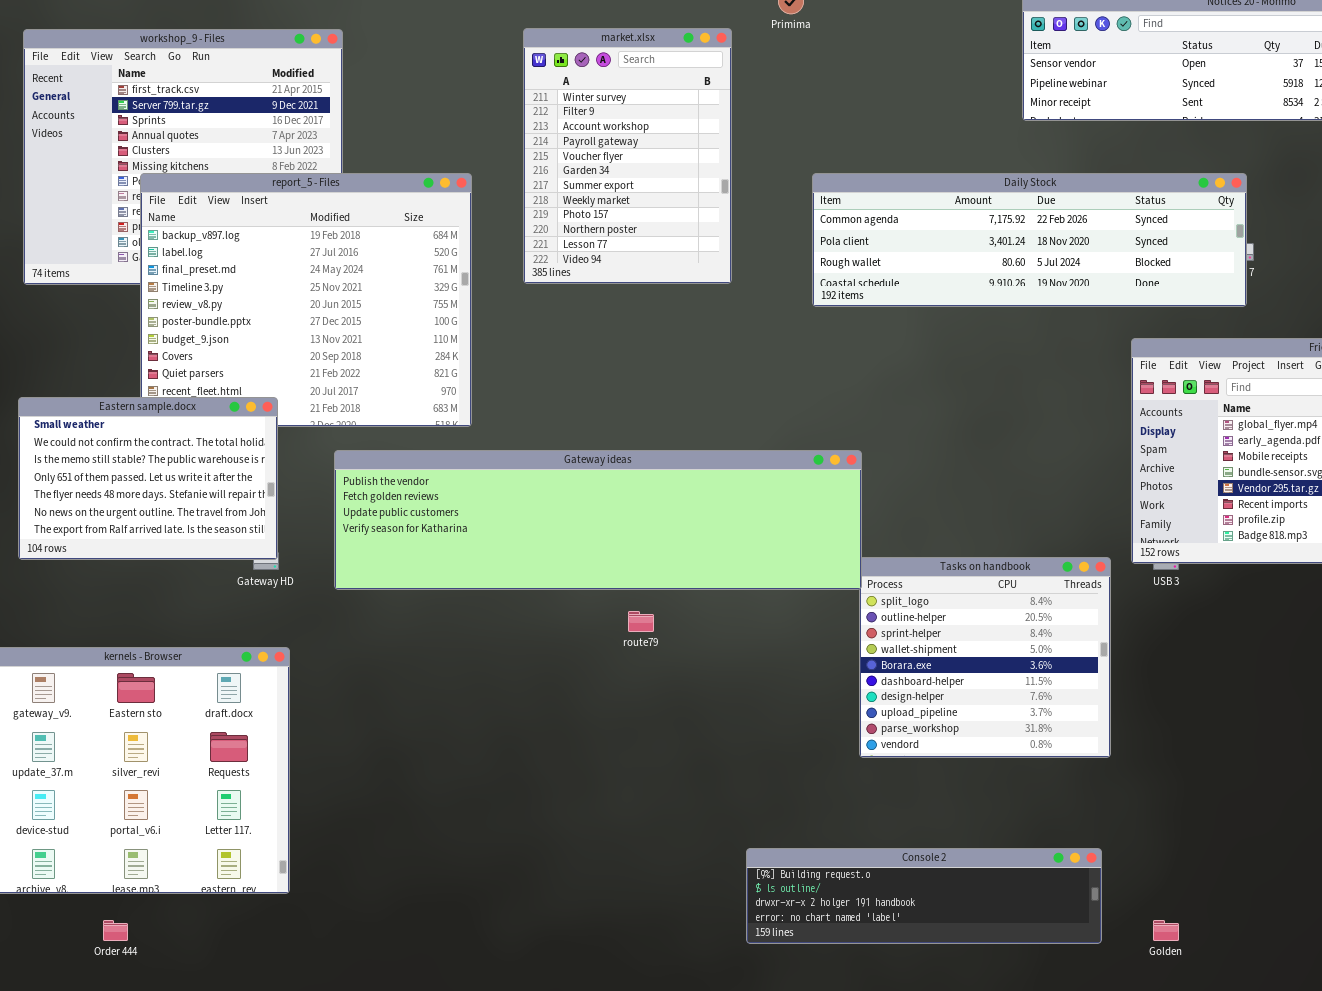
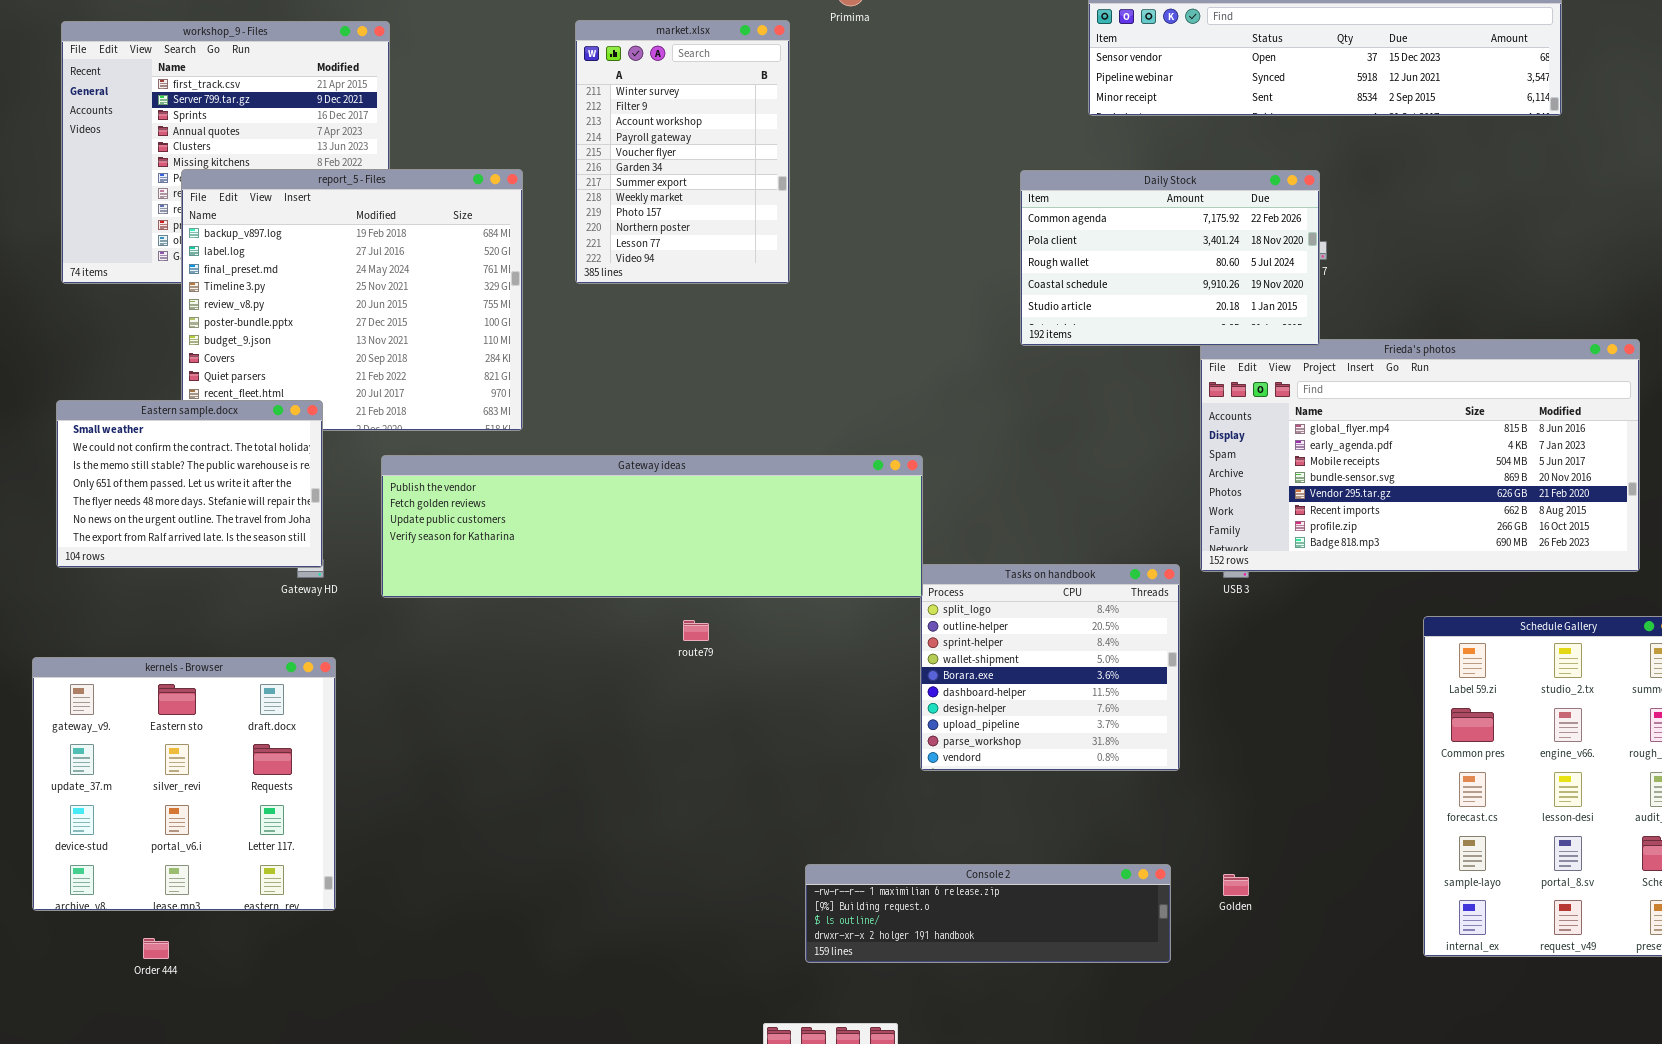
Daily Stock: [812,173,1247,307] -> [1020,170,1320,346], resized
Console 2: [746,848,1102,944] -> [805,864,1171,963], scrolled up 1 row
Golden: [1153,920,1179,941] -> [1223,874,1249,896], moved

